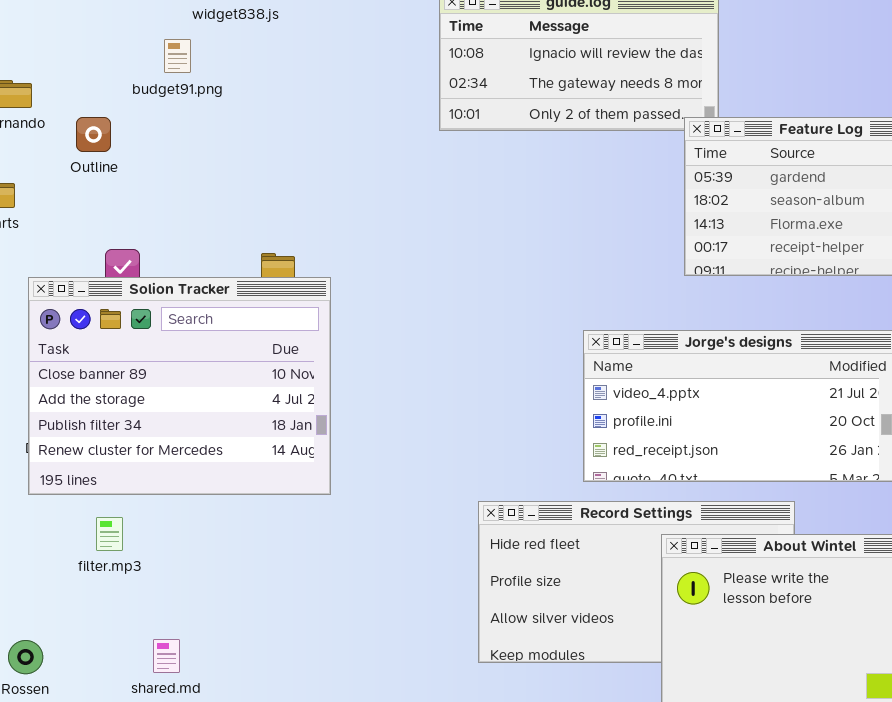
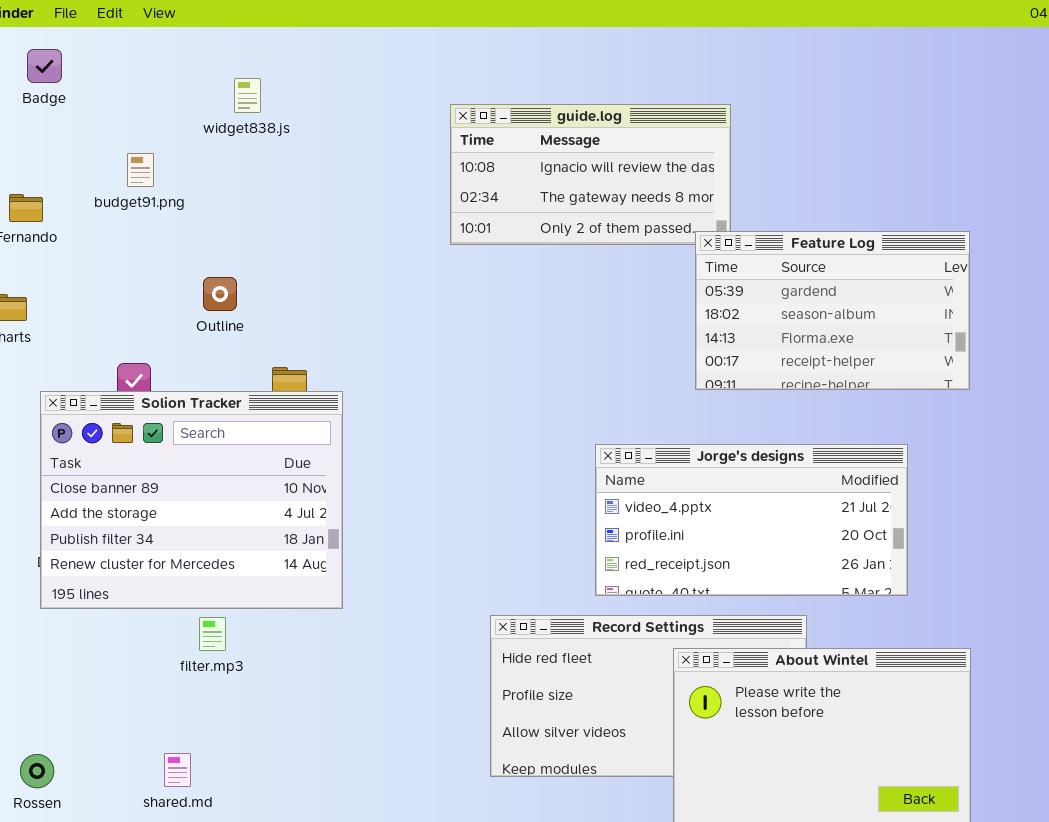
budget91.png: [164,39,191,73] -> [127,153,154,187], moved
Outline: [76,117,111,152] -> [203,277,237,311], moved
filter.mp3: [96,517,123,551] -> [199,617,226,651], moved

